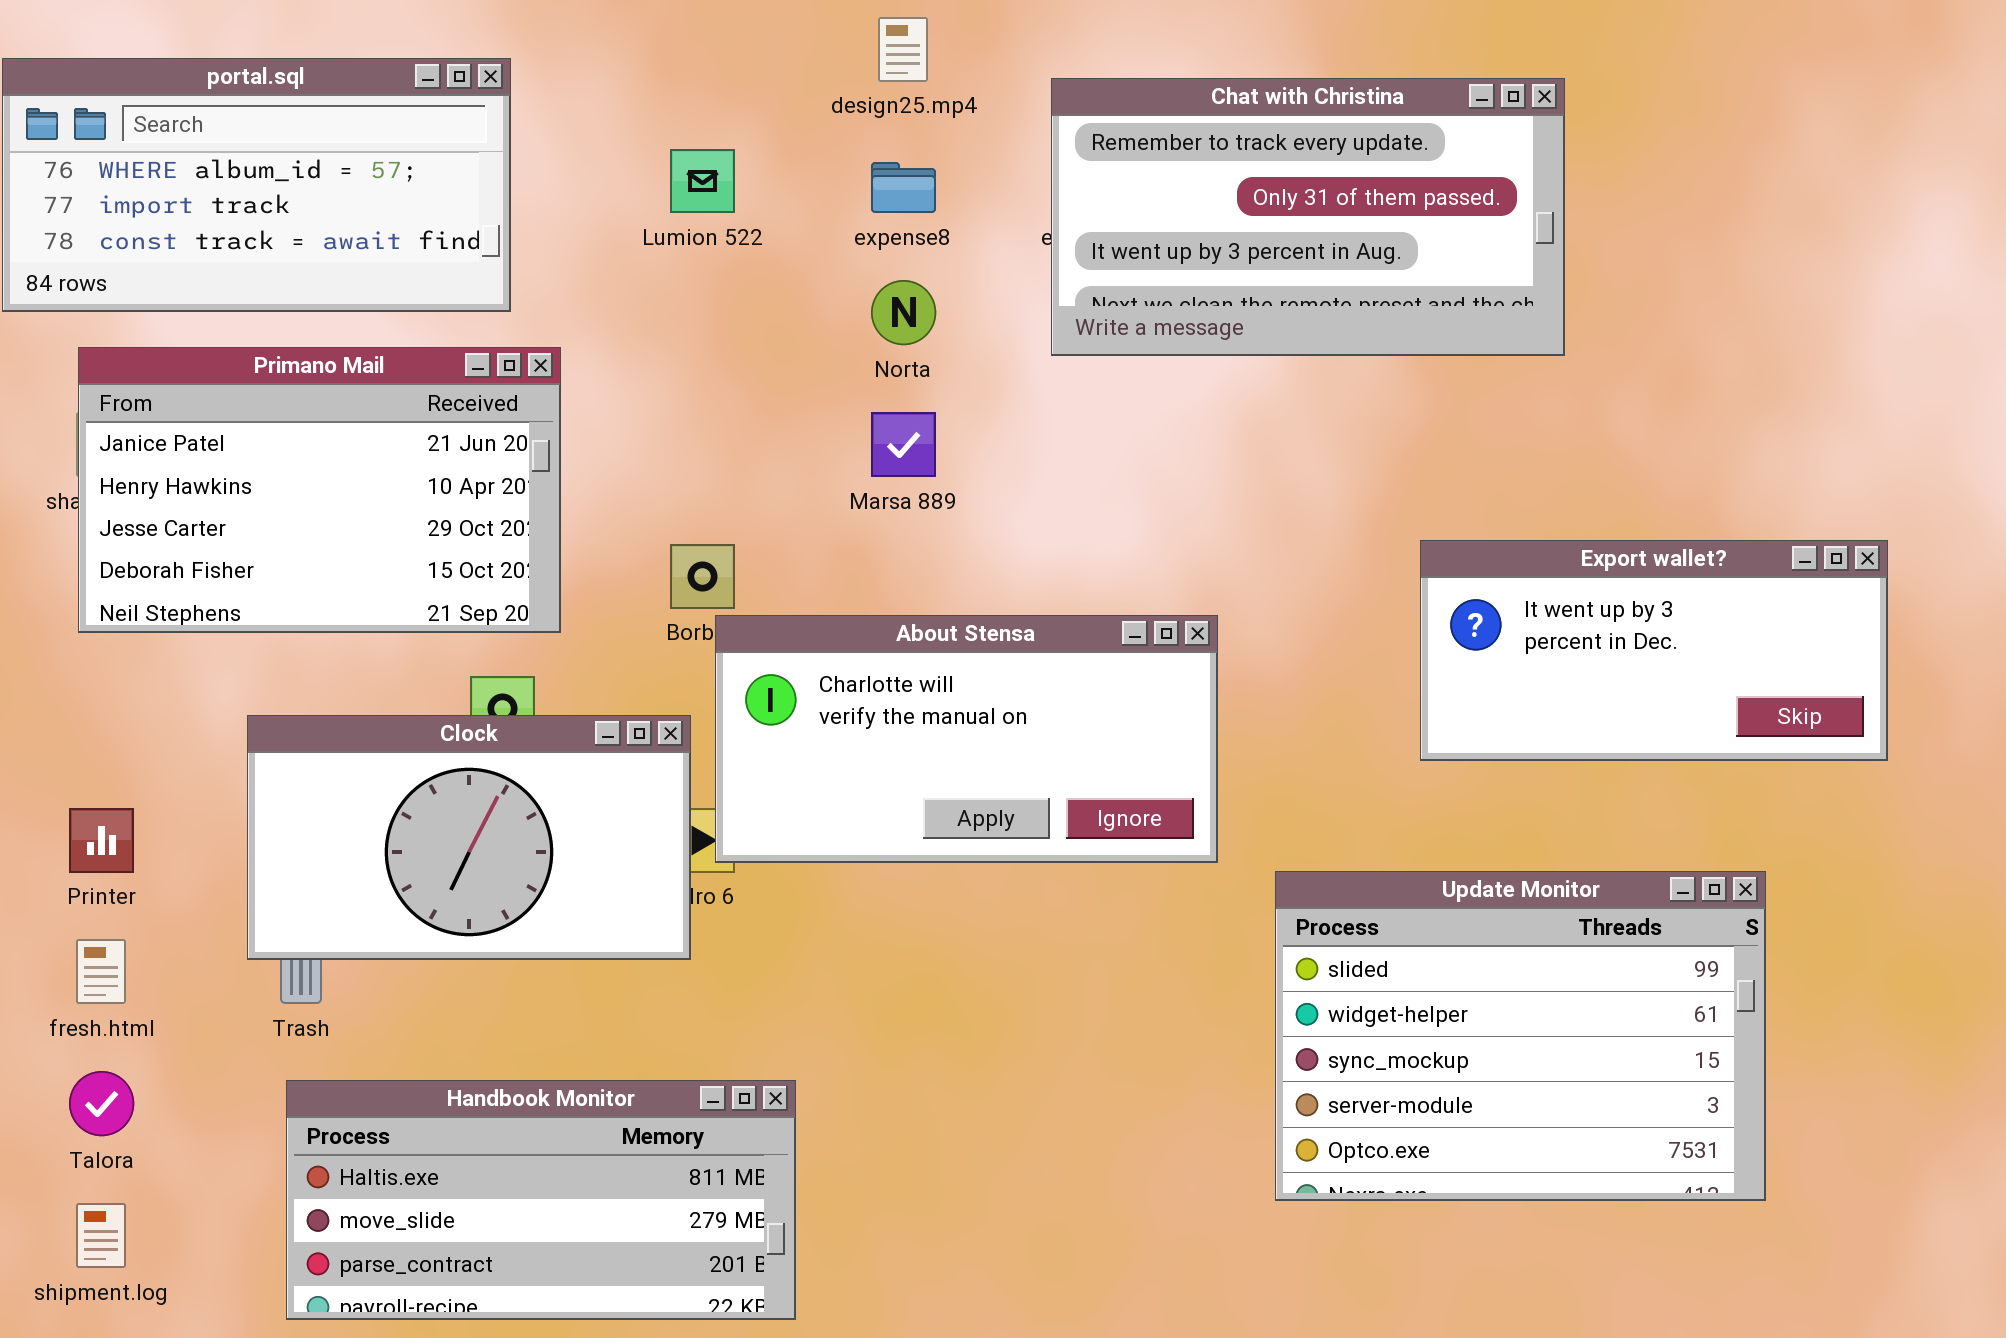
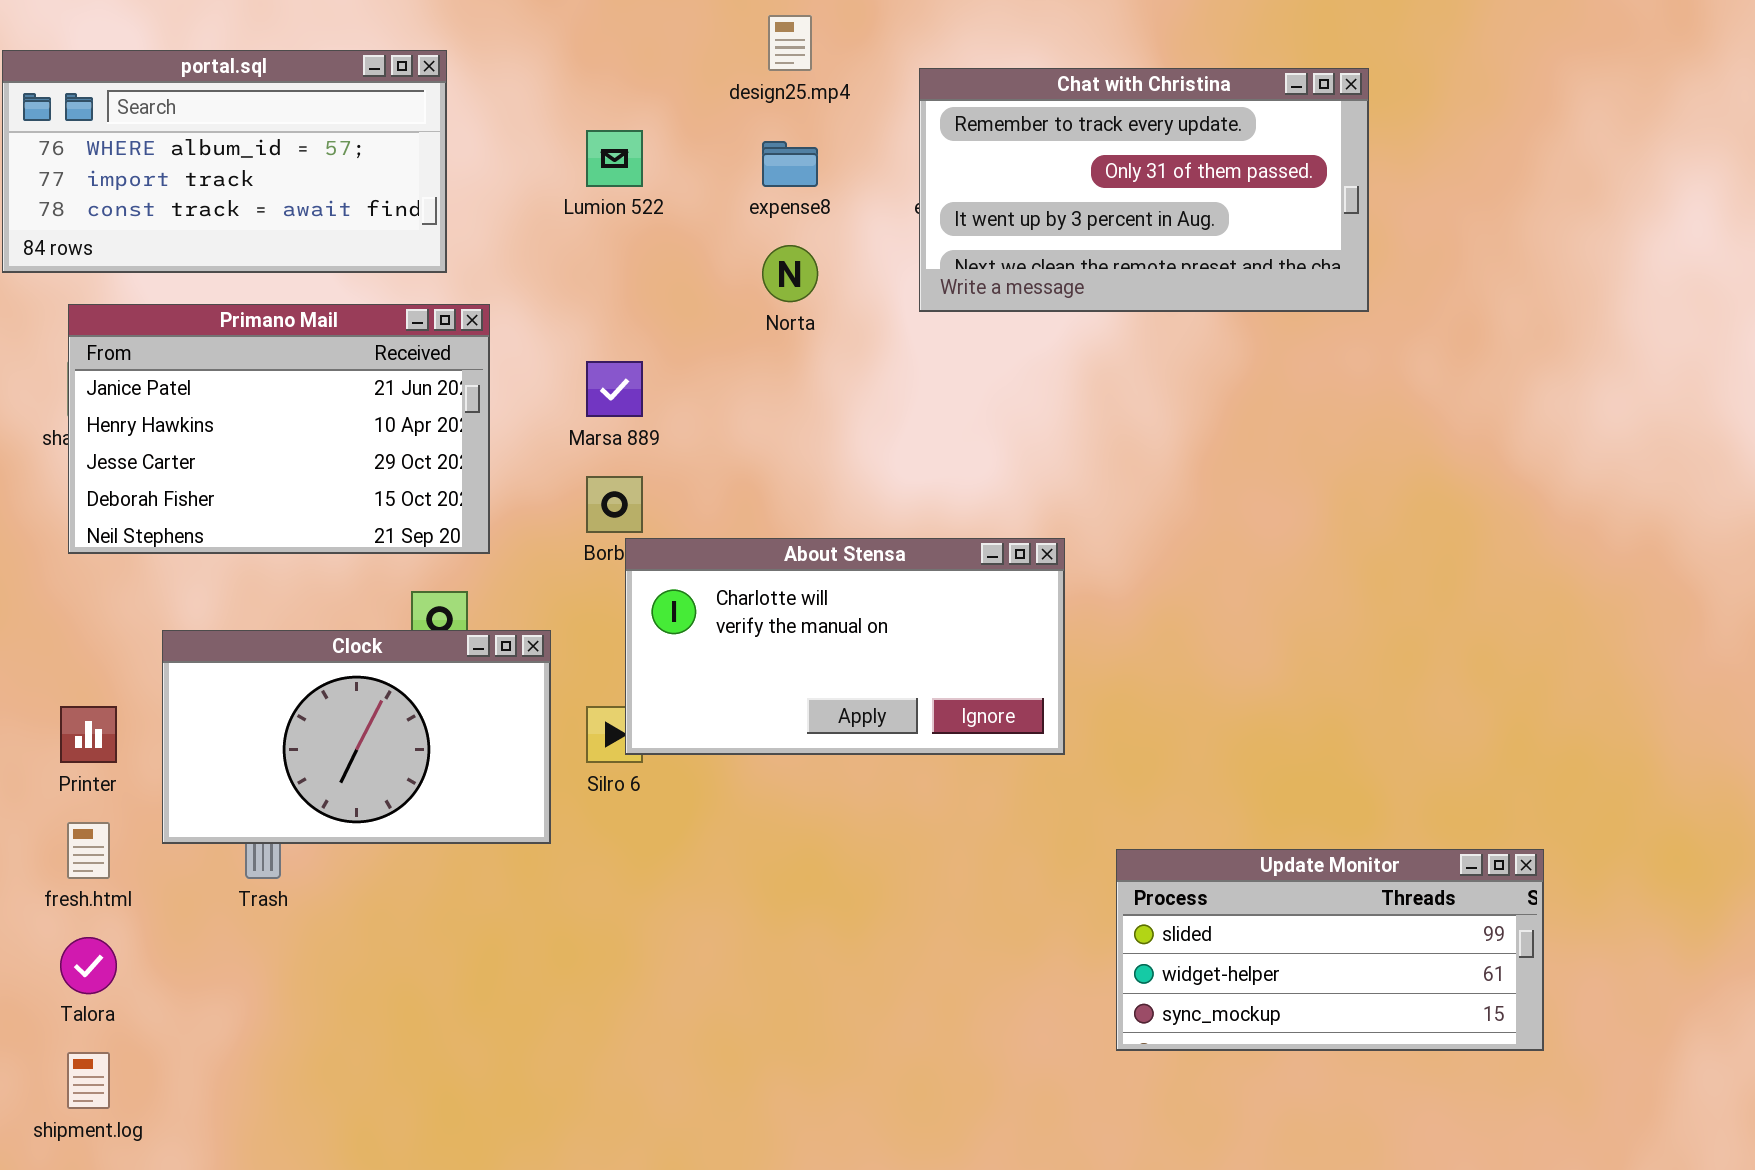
Marsa 889: [871,412,936,477] -> [586,361,643,417], moved
Export wallet?: [1420,540,1888,761] -> none, closed
Clock: [247,715,691,960] -> [162,630,551,844], moved
Update Monitor: [1275,871,1766,1201] -> [1116,849,1544,1051], resized
Handbook Monitor: [286,1080,796,1320] -> none, closed

